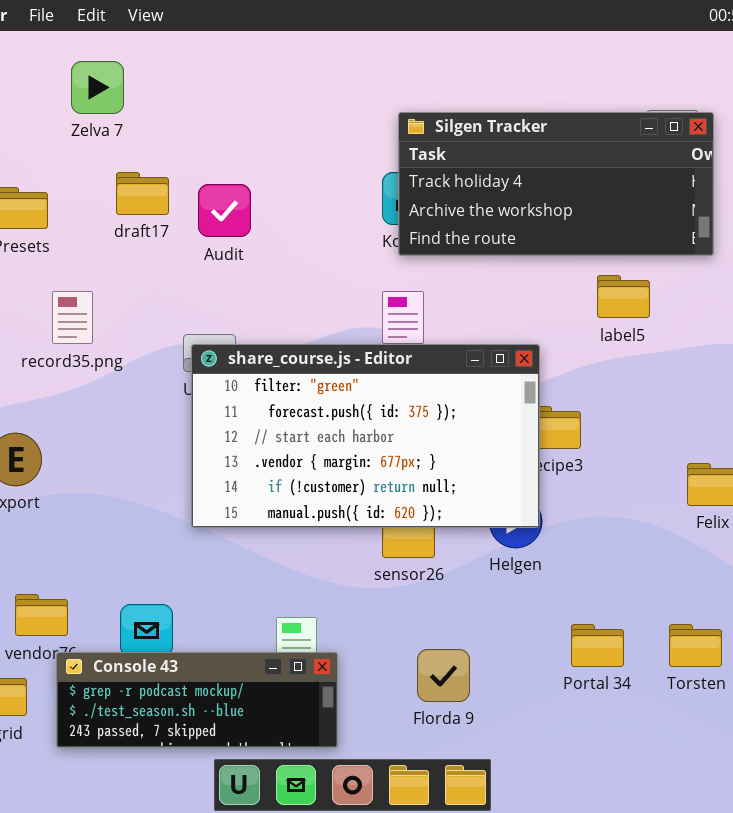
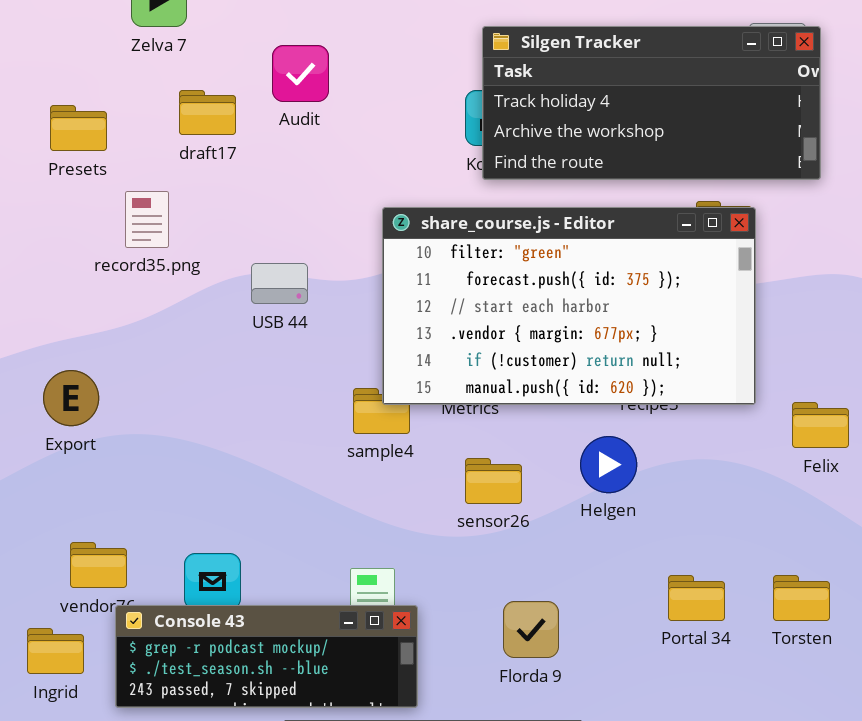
Audit: [198,184,251,237] -> [272,45,329,102], moved
record35.png: [52,291,93,344] -> [125,191,169,248], moved
share_course.js - Editor: [191,344,540,528] -> [382,207,756,405], moved

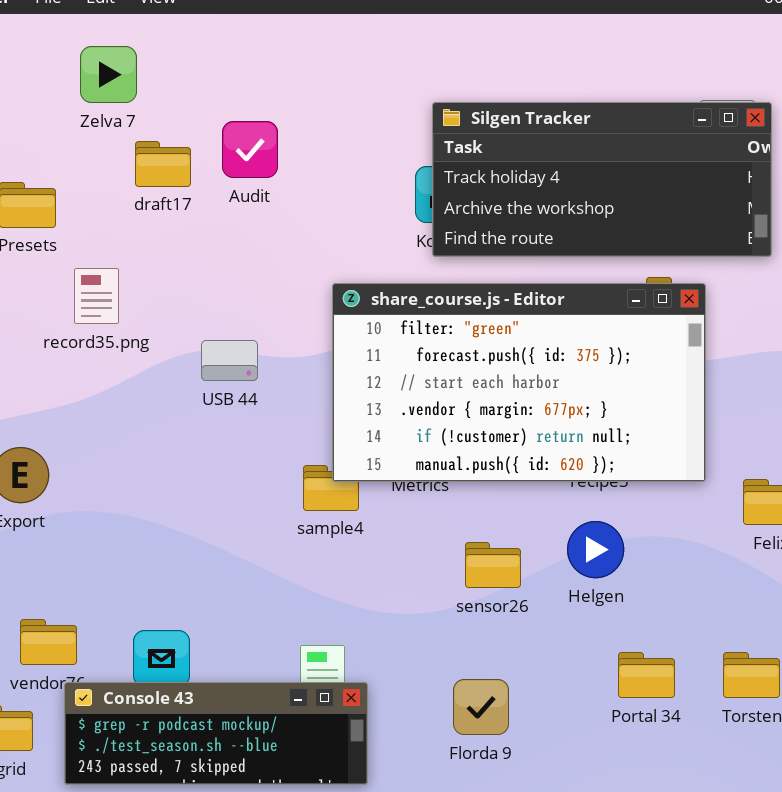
draft17: [179,90,236,135] -> [135,141,191,187], moved
Helgen: [580,436,637,493] -> [567,521,624,578], moved
sensor26: [465,458,522,504] -> [465,542,521,588], moved

